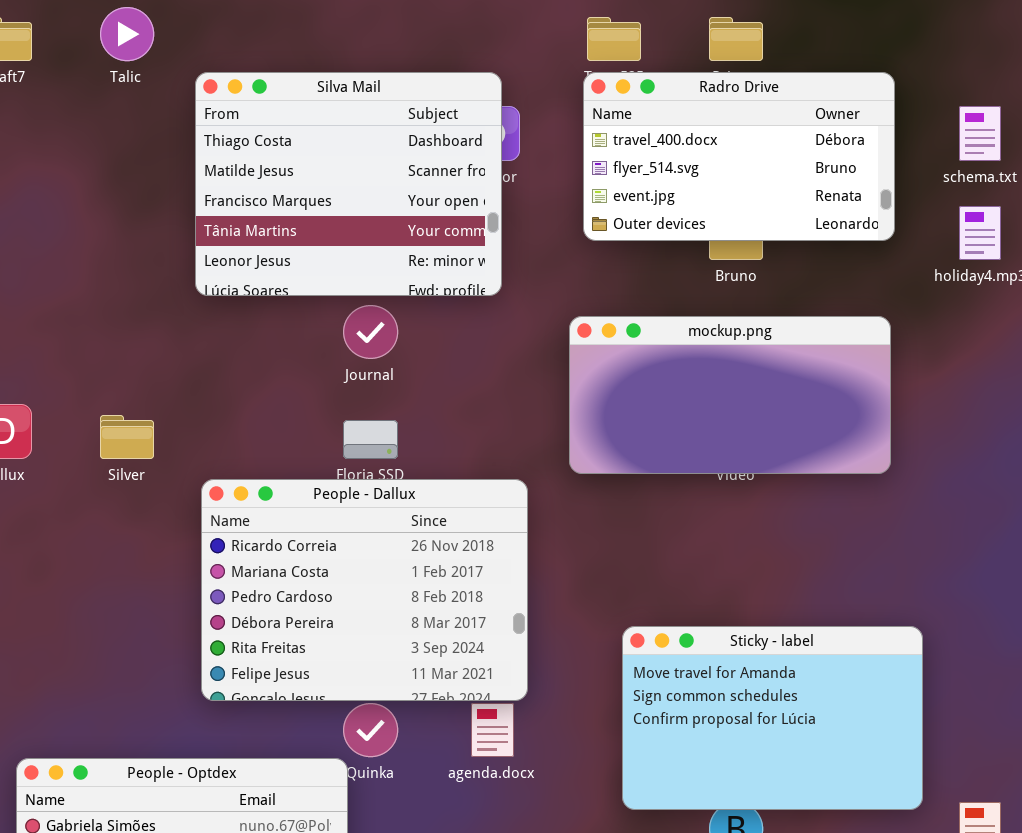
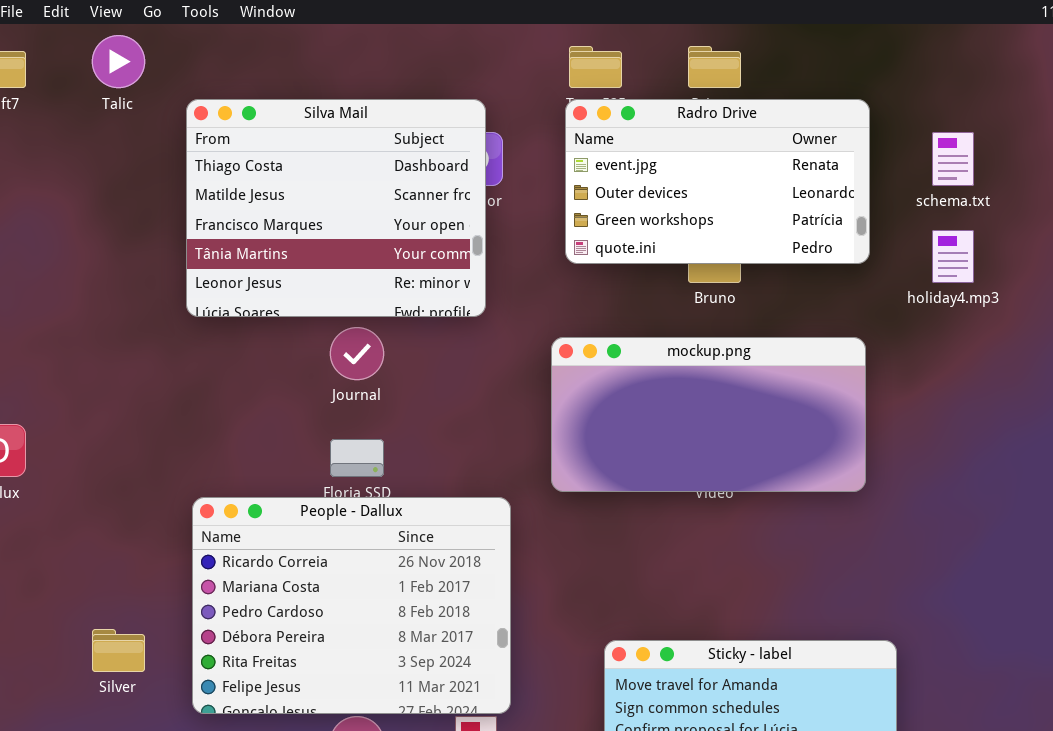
Radro Drive: [583,72,895,241] -> [565,99,870,264], scrolled down 2 rows
Silver: [100,415,154,459] -> [92,629,145,672], moved

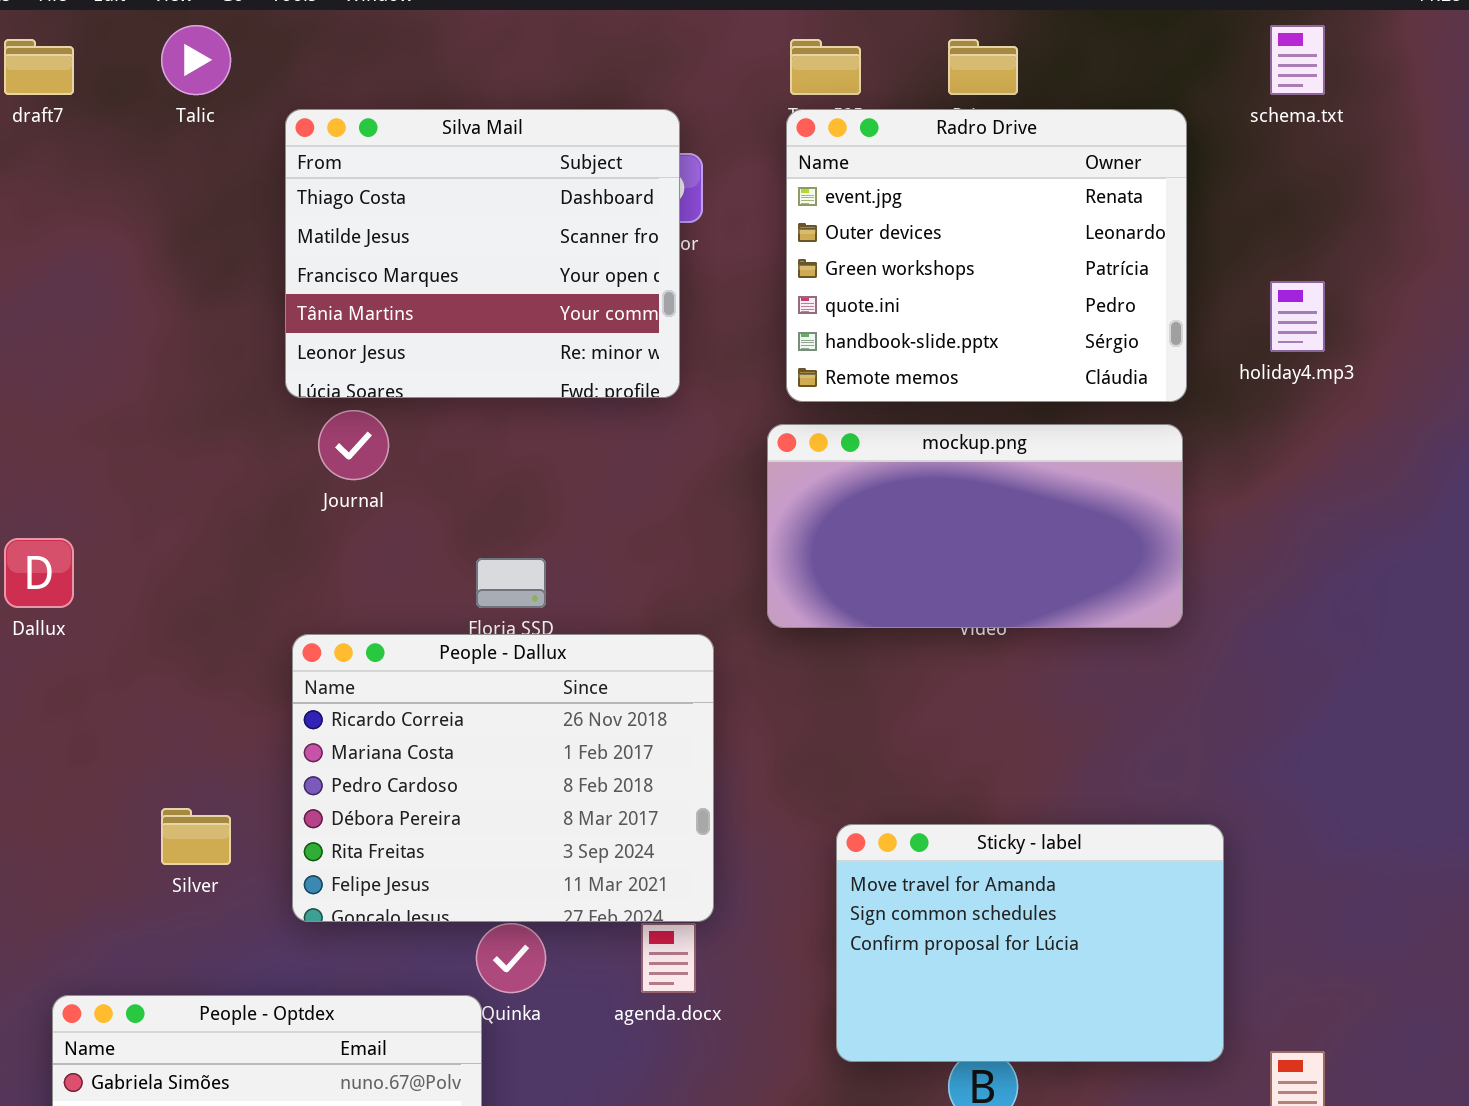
Radro Drive: [565,99,870,264] -> [786,109,1187,402], resized
schema.txt: [932,132,974,186] -> [1270,25,1325,95], moved
Journal: [330,327,384,380] -> [318,410,389,480], moved

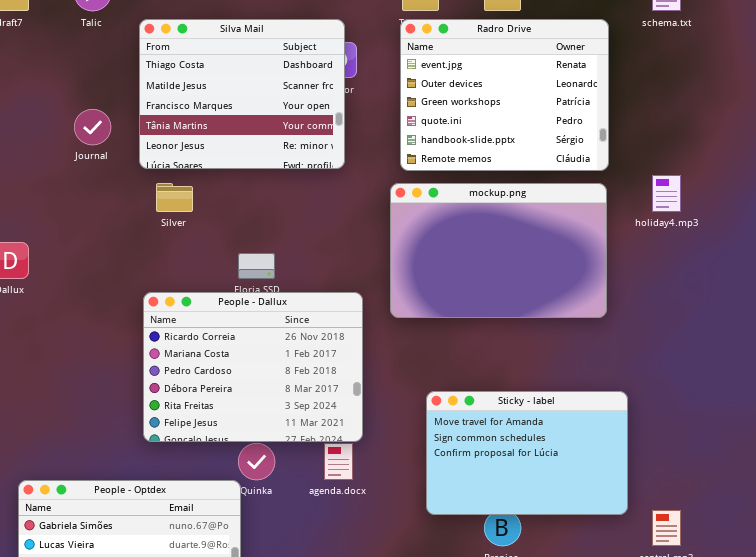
holiday4.mp3: [1270,281,1325,352] -> [652,175,681,212], moved
Journal: [318,410,389,480] -> [74,109,111,145], moved
mockup.png: [767,424,1183,628] -> [390,183,607,318], resized
Silver: [161,808,231,865] -> [156,183,193,212], moved

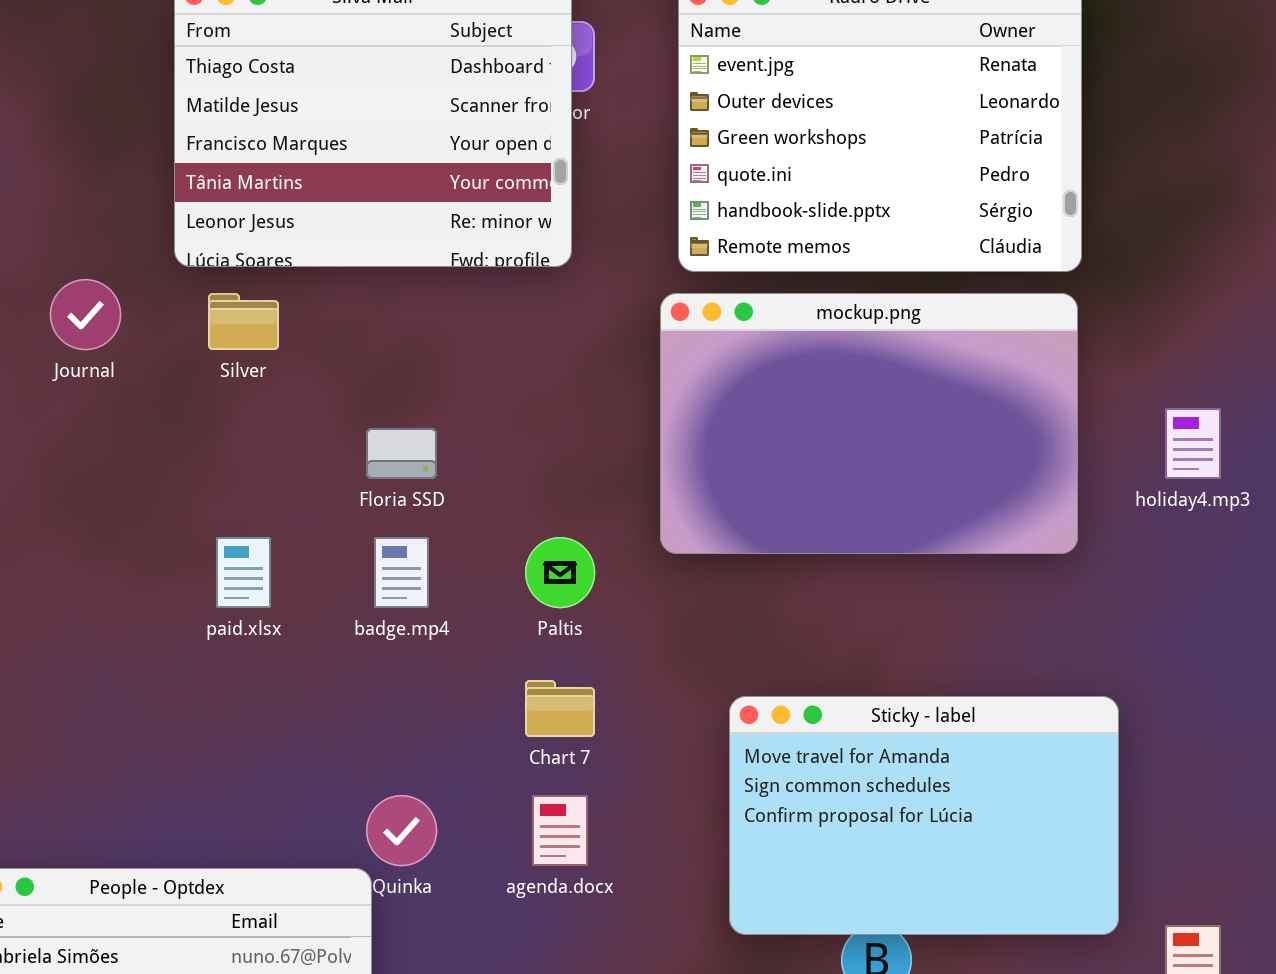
Journal: [74,109,111,145] -> [50,279,121,350], moved
holiday4.mp3: [652,175,681,212] -> [1165,408,1221,479], moved
People - Dallux: [143,292,363,442] -> none, closed

